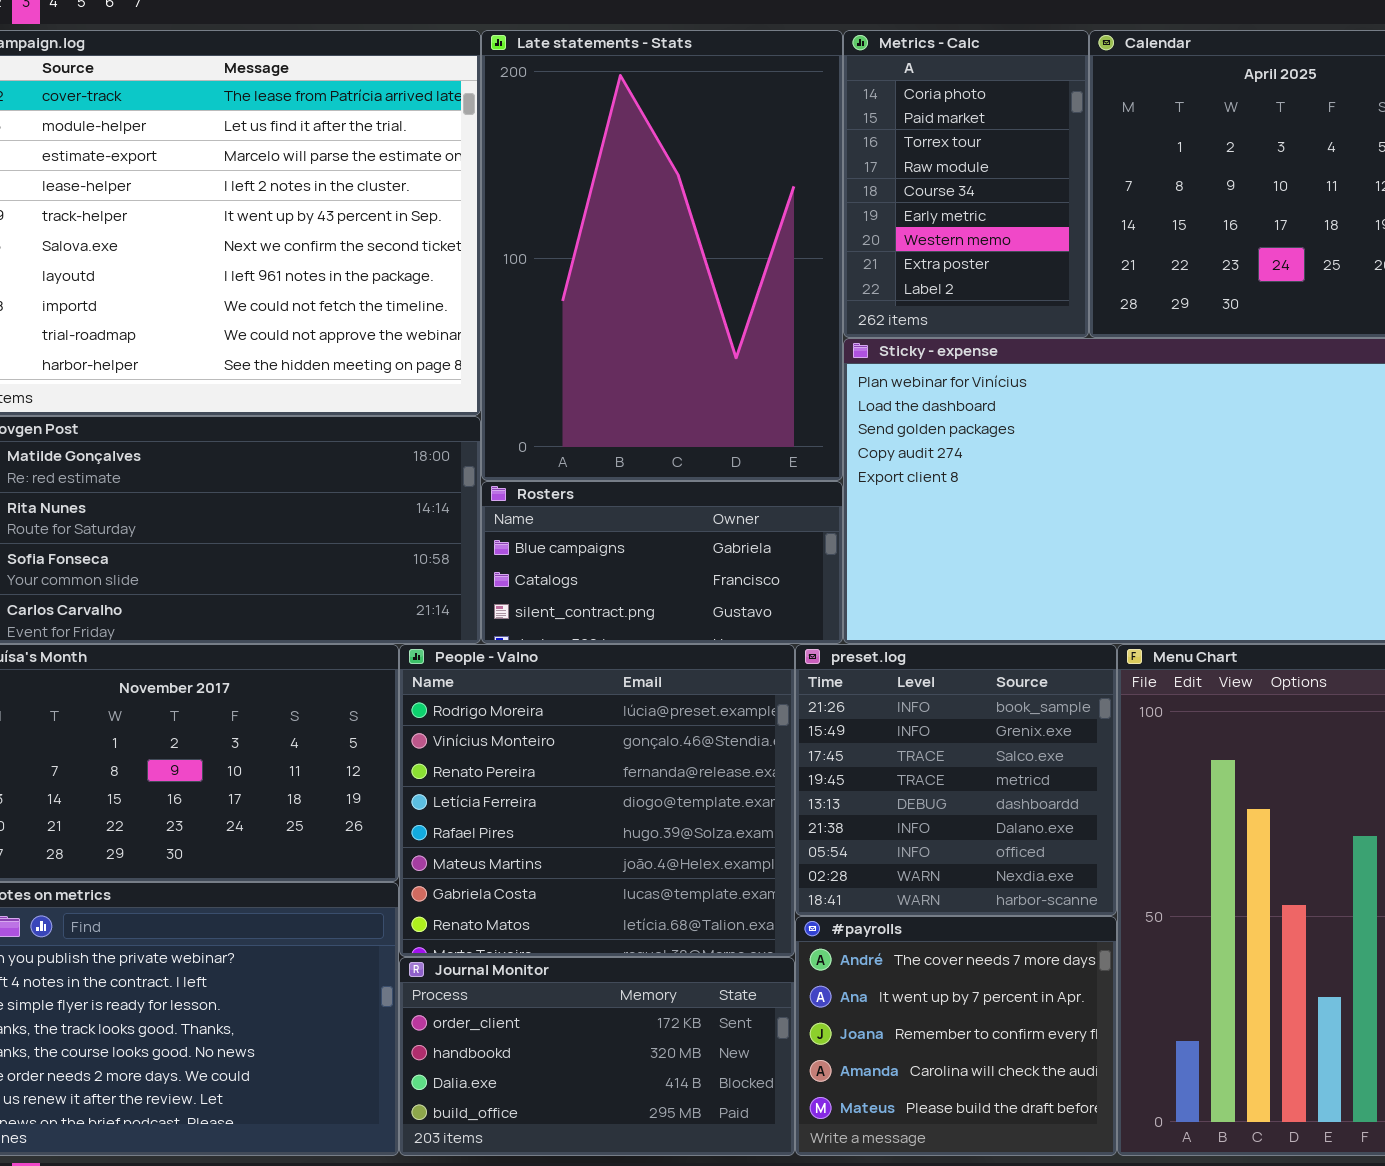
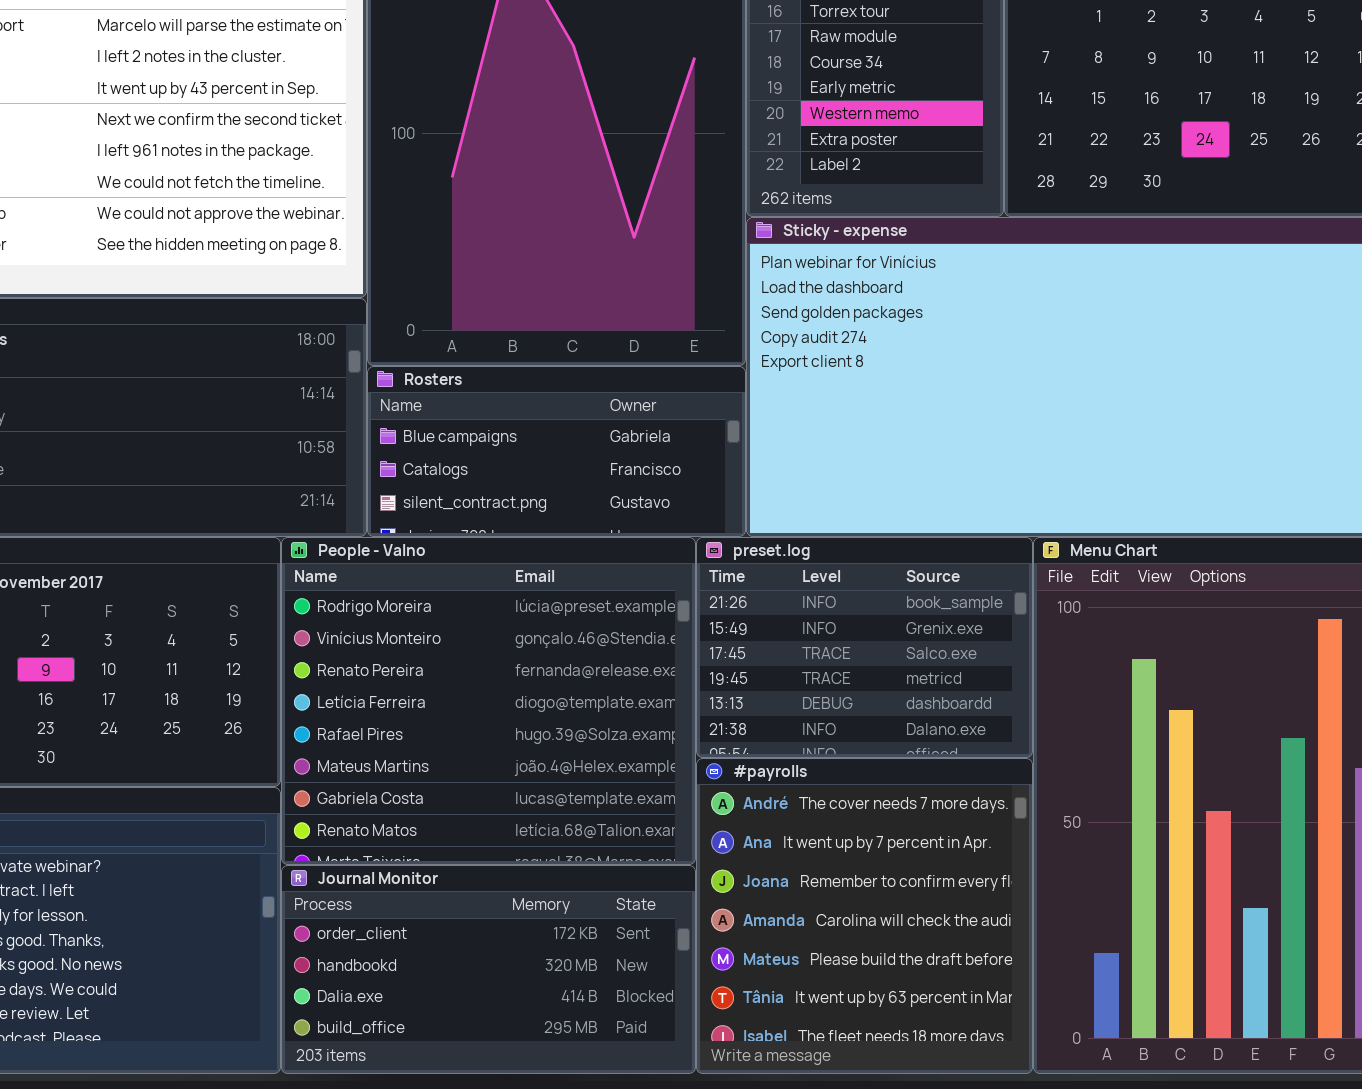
preset.log: [795,644,1117,916] -> [696,537,1033,758], resized
#payrolls: [795,916,1117,1156] -> [696,758,1033,1074], resized

